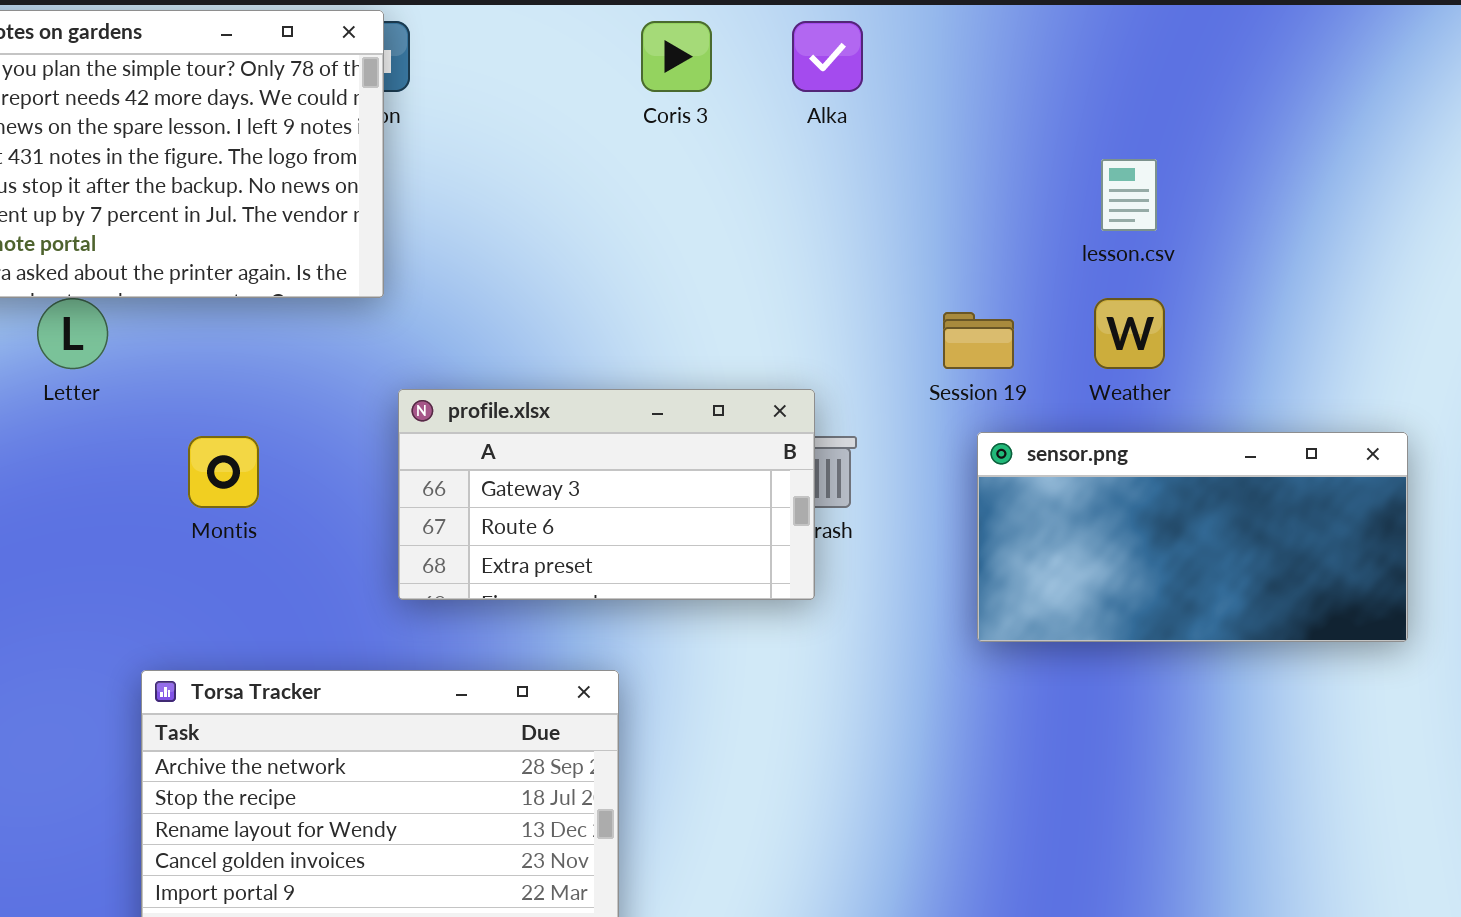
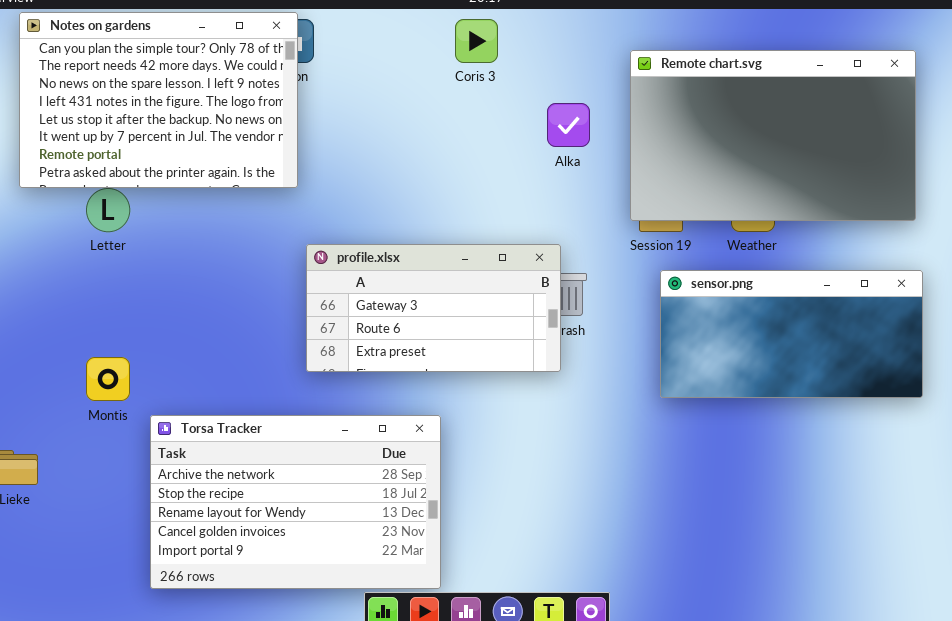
Alka: [792,21,863,92] -> [547,103,590,147], moved
Remote chart.svg: none -> [630,50,916,221], opened
Montis: [188,436,259,508] -> [86,357,130,401], moved

